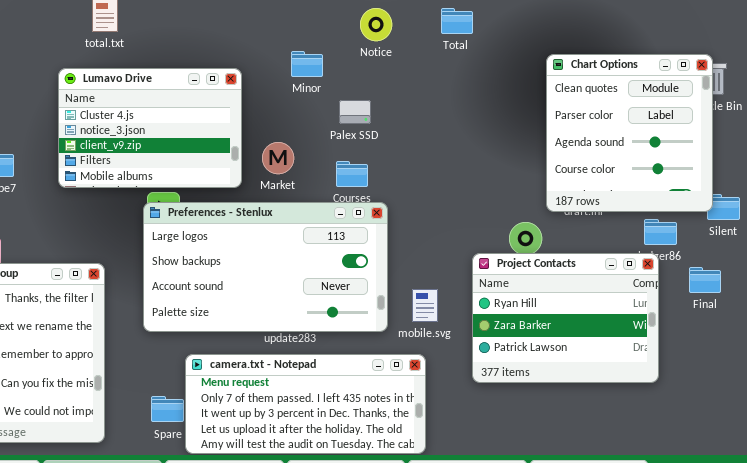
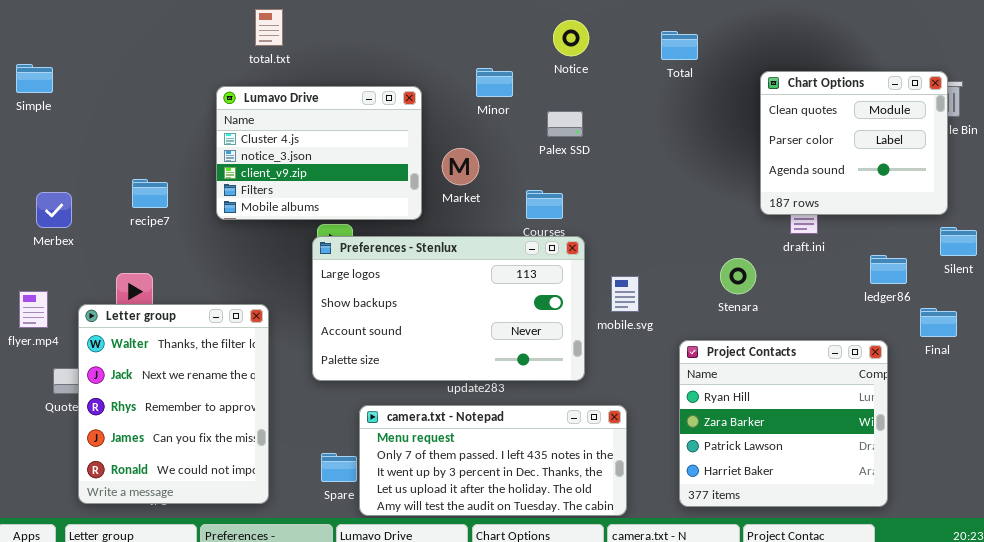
Total: [441,8,473,34] -> [661,31,698,60], moved
Chart Options: [546,54,713,212] -> [760,71,948,215], resized
Palex SSD: [339,100,371,124] -> [547,111,583,137], moved
Market: [262,142,294,174] -> [442,148,479,185], moved
Project Contacts: [472,253,659,383] -> [679,340,888,507], moved, resized
mobile.svg: [412,289,438,322] -> [611,276,639,312], moved

